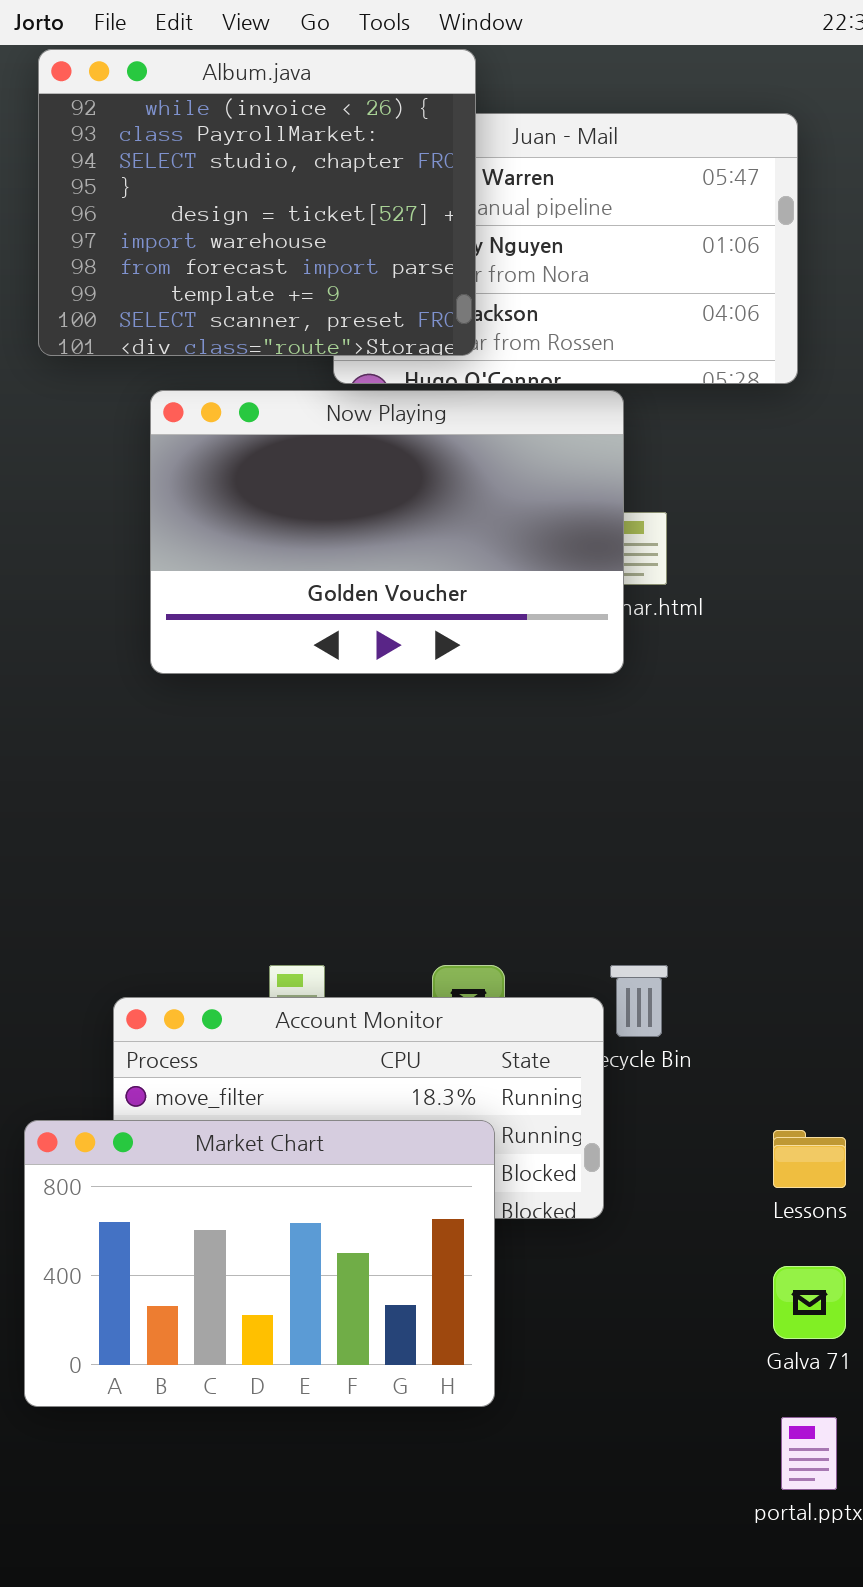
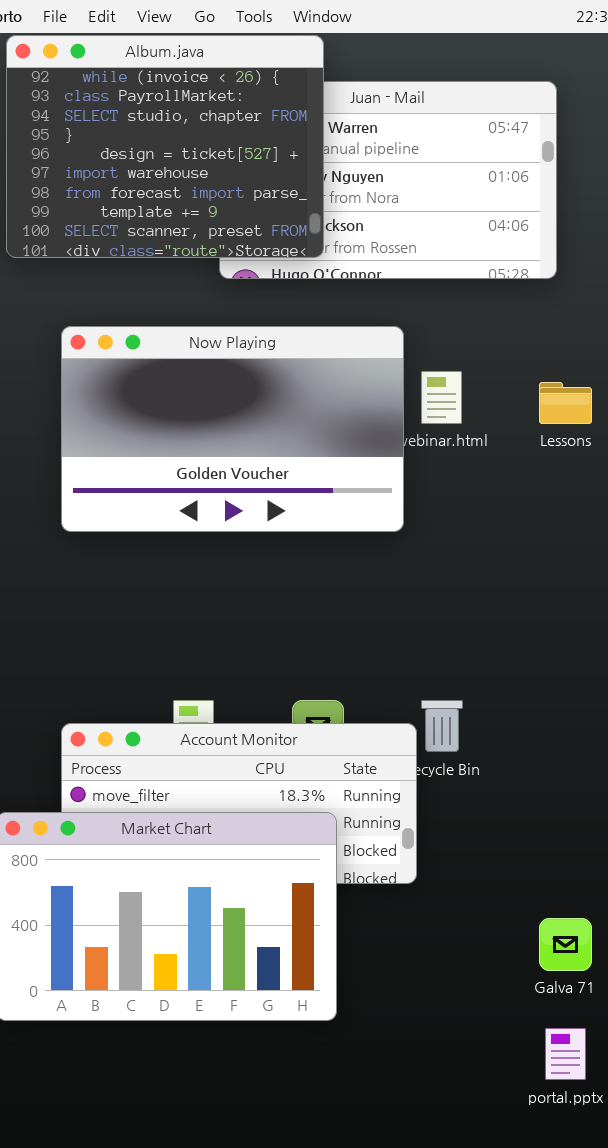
Now Playing: [150,390,624,674] -> [61,326,404,532], moved
Lessons: [773,1130,846,1188] -> [539,382,592,424], moved

